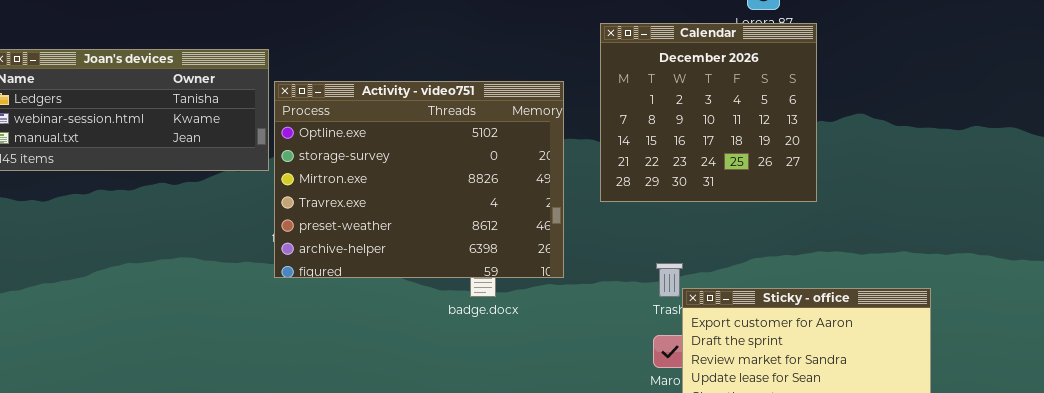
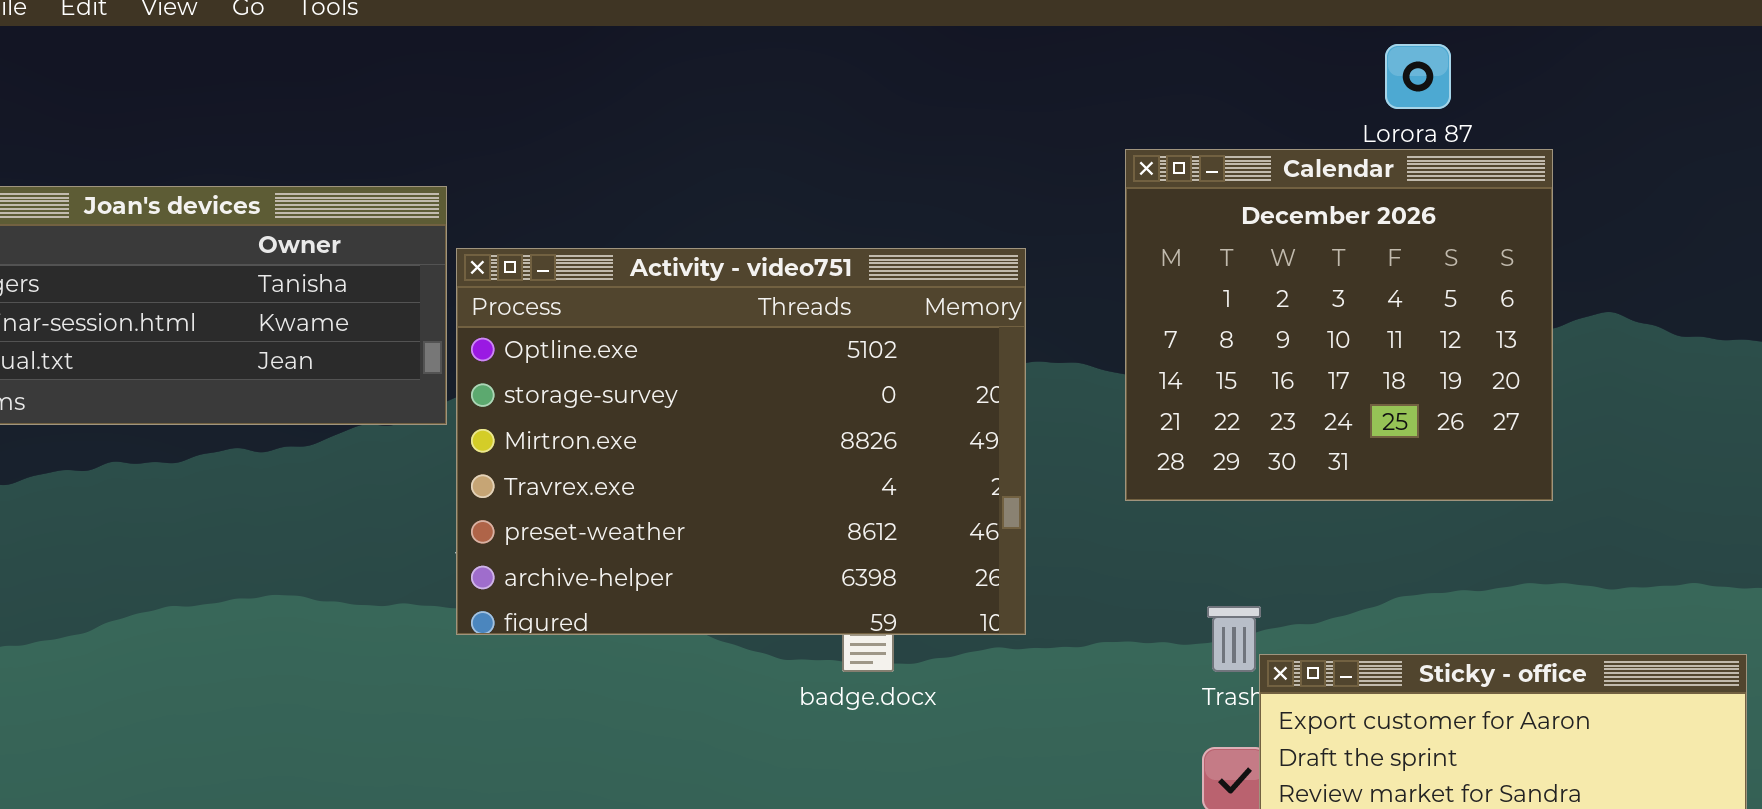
Calendar: [600,23,817,202] -> [1125,149,1553,501], moved

